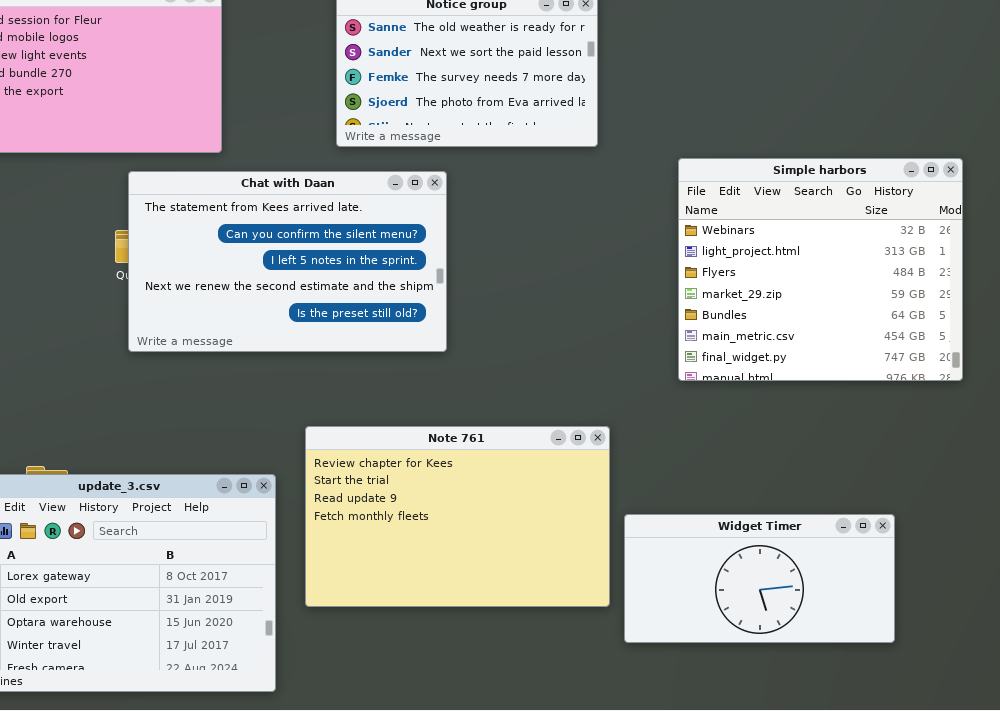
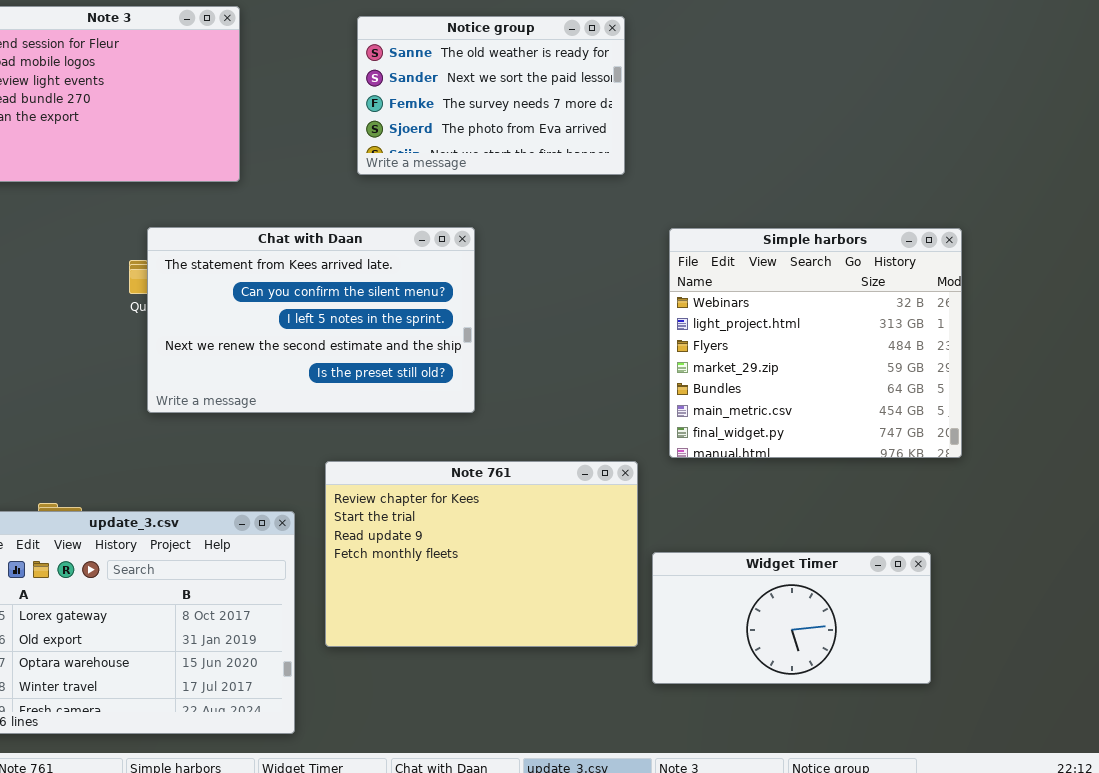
Simple harbors: [678,158,963,381] -> [669,228,962,458], moved
Chat with Daan: [128,171,447,352] -> [147,227,475,413], moved

